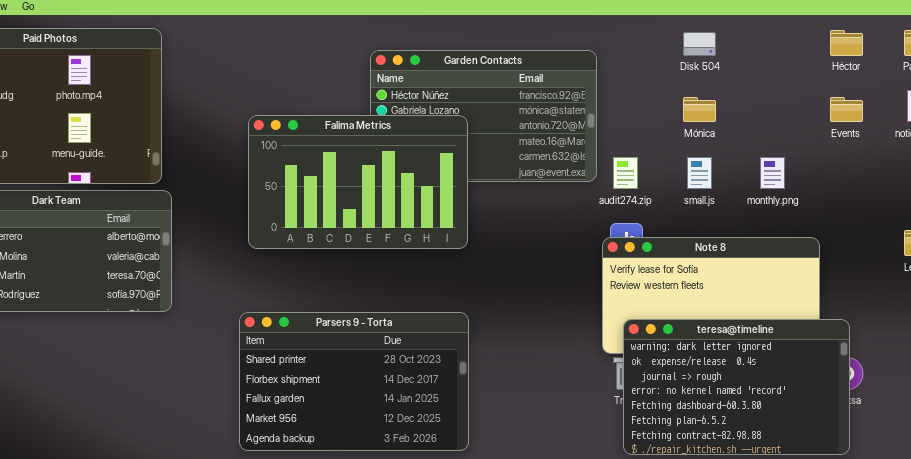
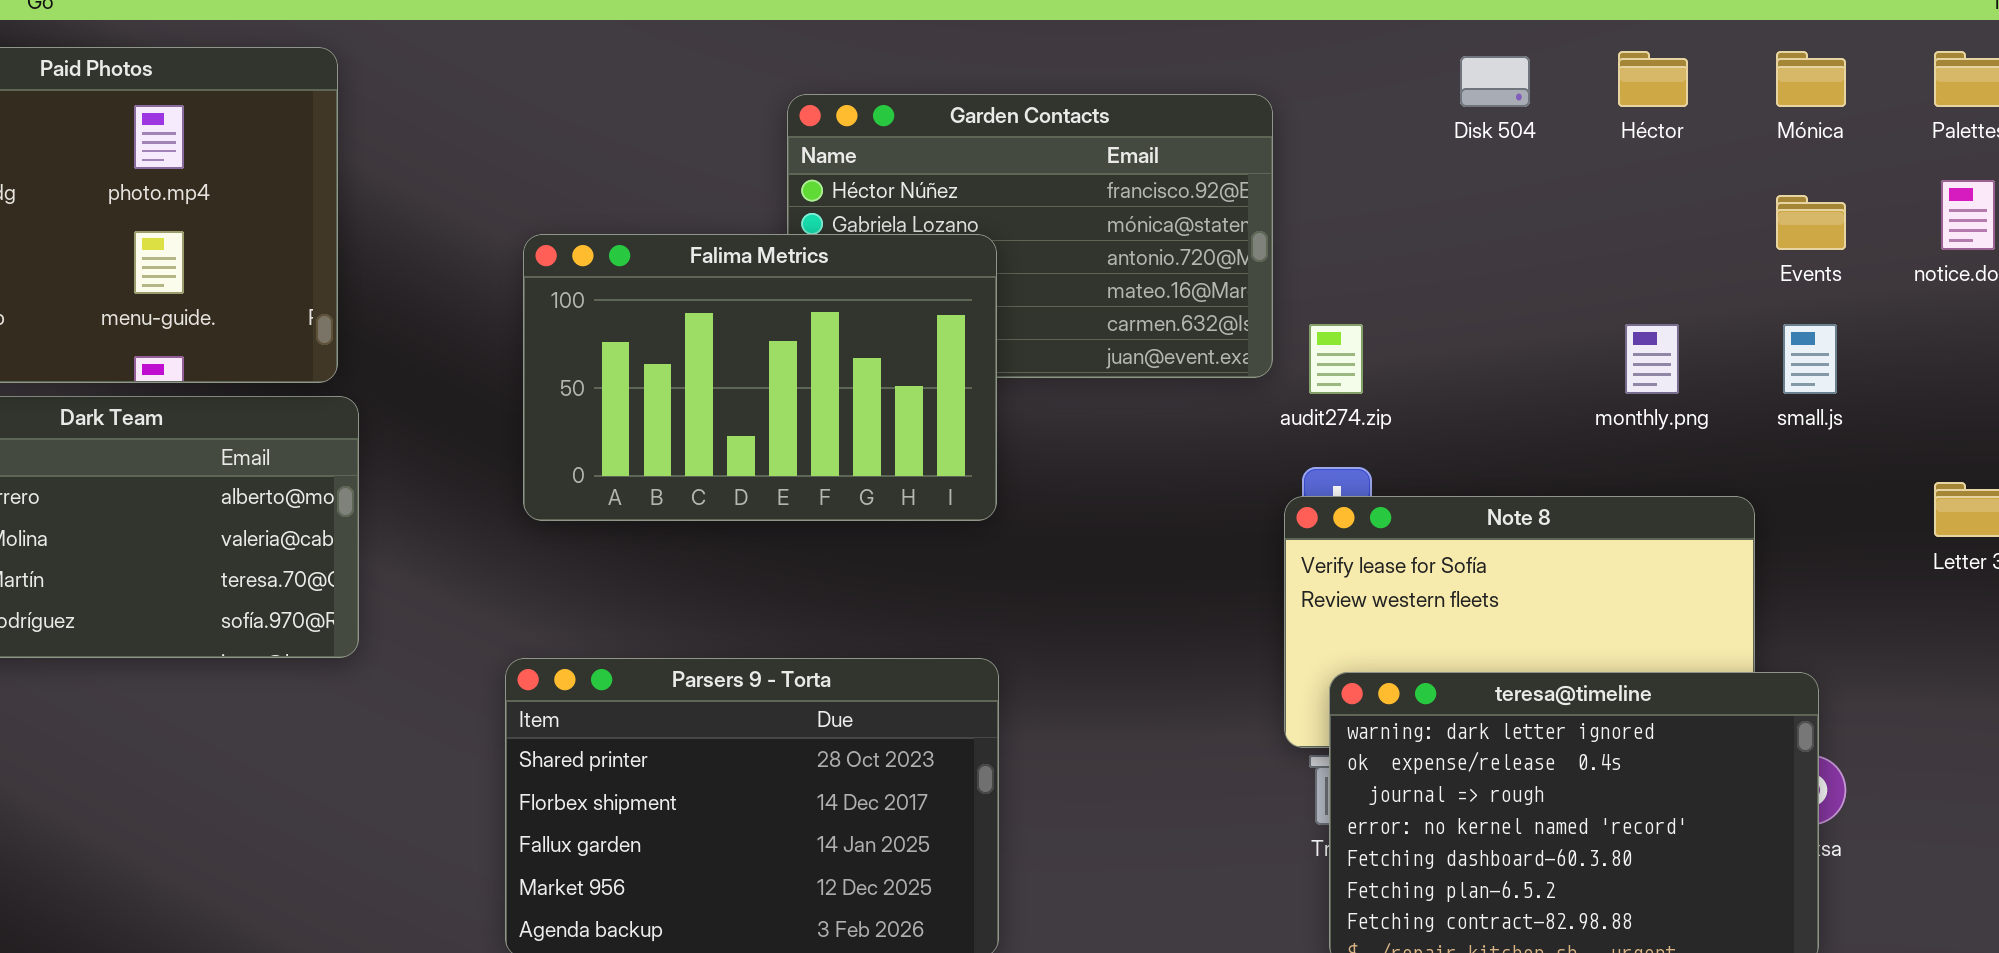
Héctor: [830,30,863,56] -> [1618,51,1688,107], moved
Mónica: [683,97,716,122] -> [1776,51,1846,107], moved
small.js: [687,157,712,189] -> [1783,324,1837,394], moved

